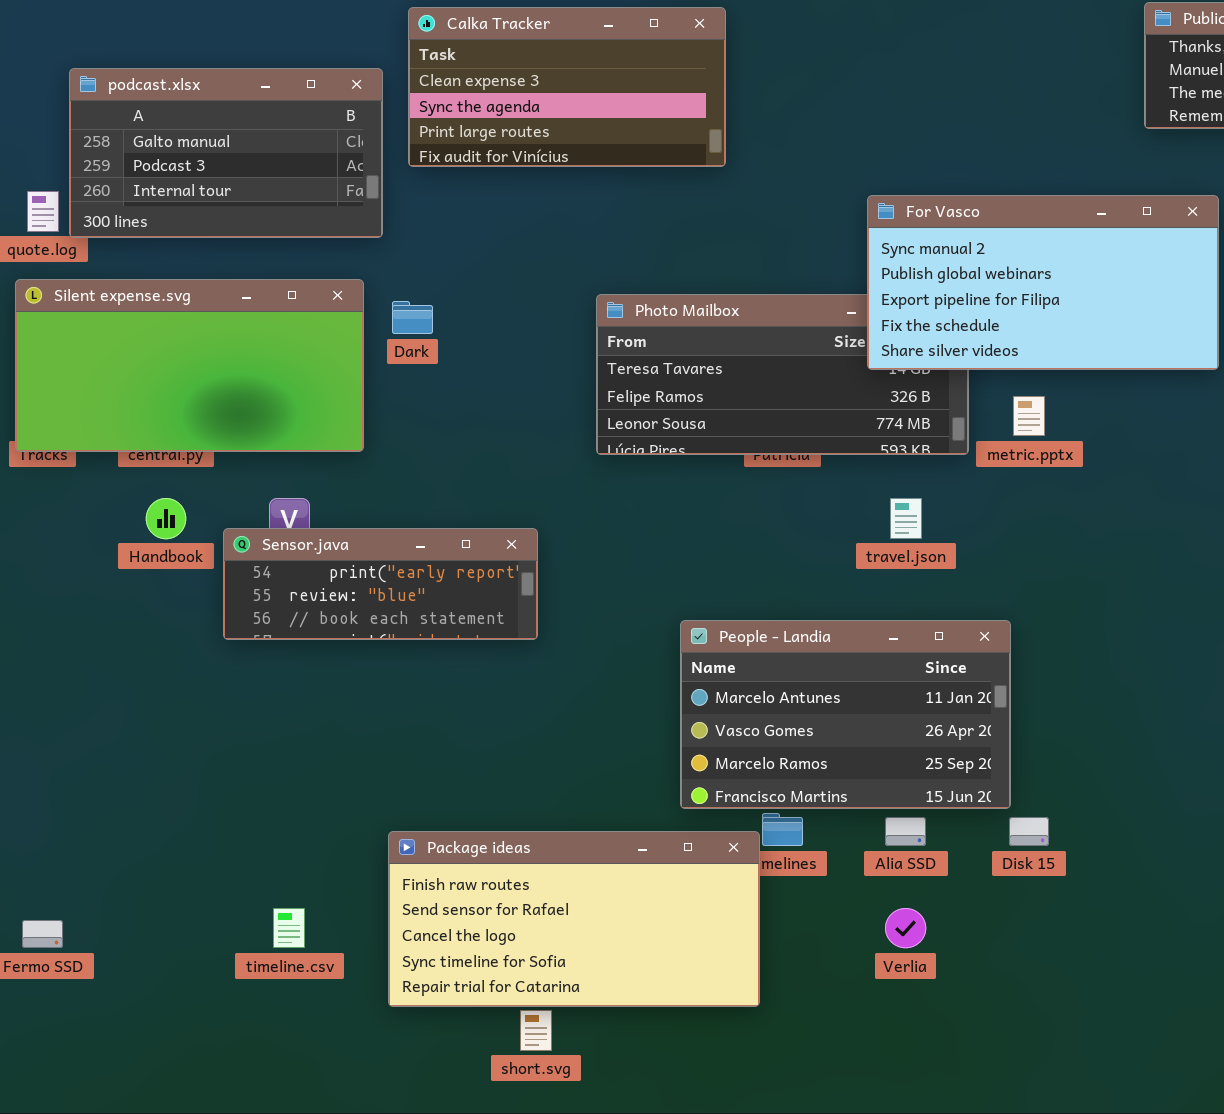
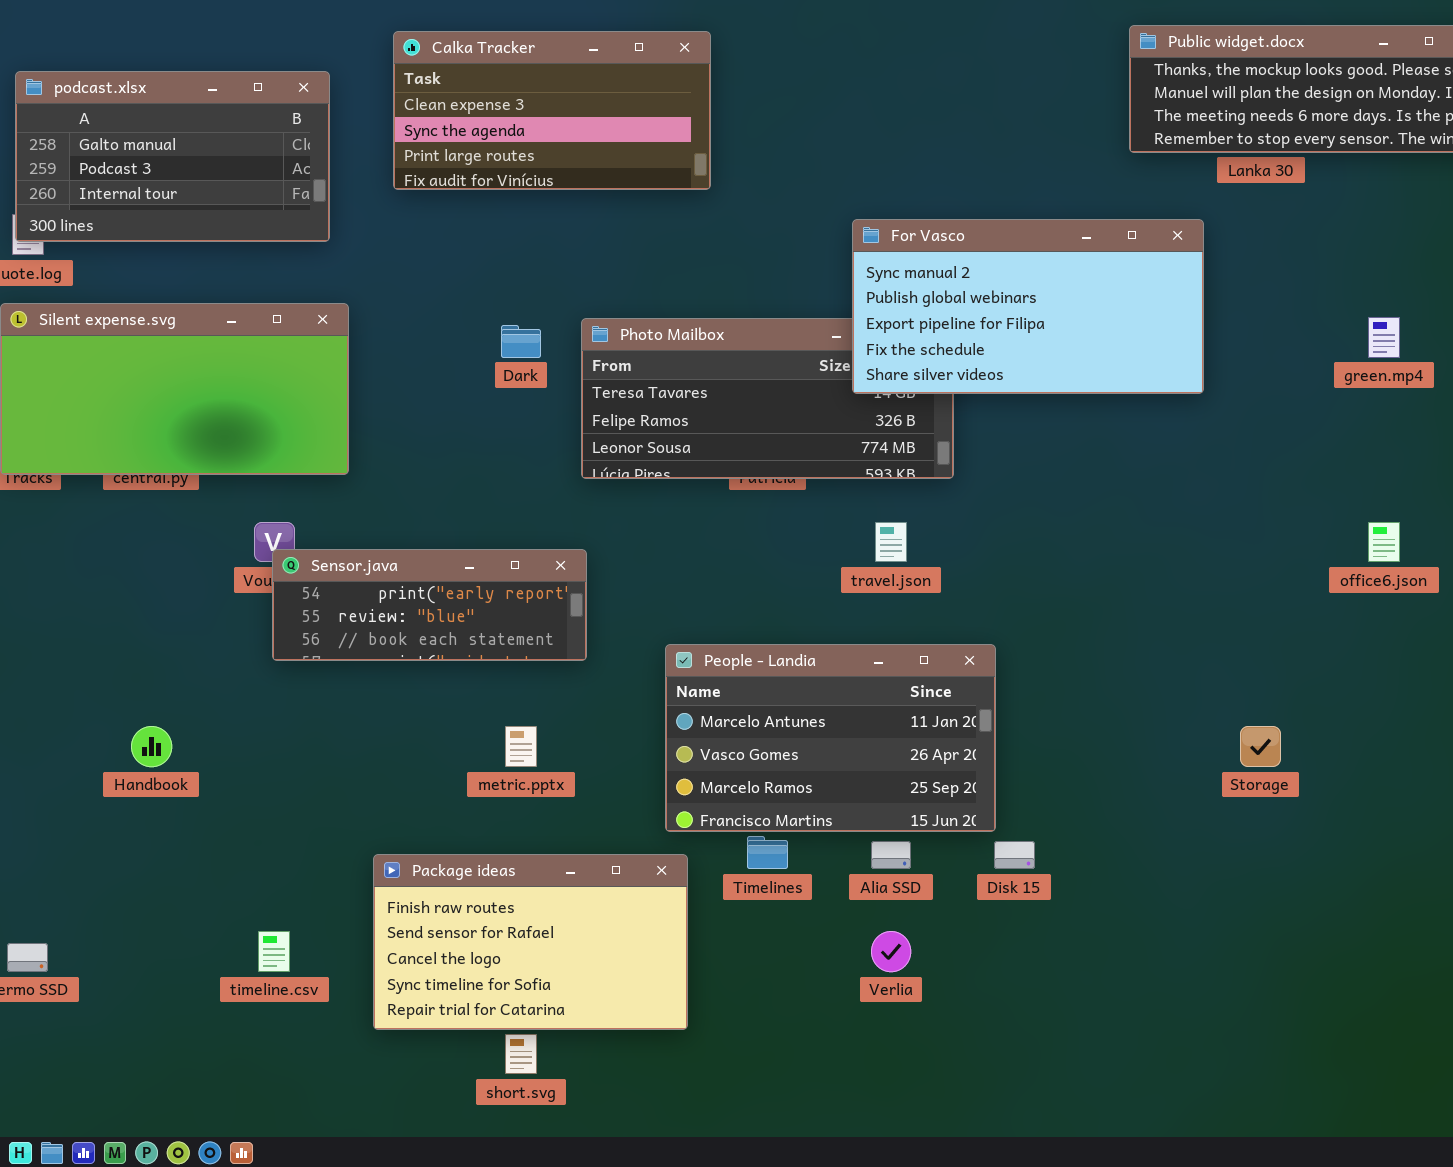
podcast.xlsx: [69,68,383,238] -> [15,71,330,242], moved
Dark: [392,301,433,334] -> [501,325,541,358], moved
metric.pptx: [1013,396,1045,436] -> [505,726,537,767], moved
Handbook: [146,498,186,539] -> [131,726,172,767], moved
Sensor.java: [223,528,538,640] -> [272,549,587,661], moved
Package ideas: [388,831,760,1007] -> [373,854,688,1030], resized

